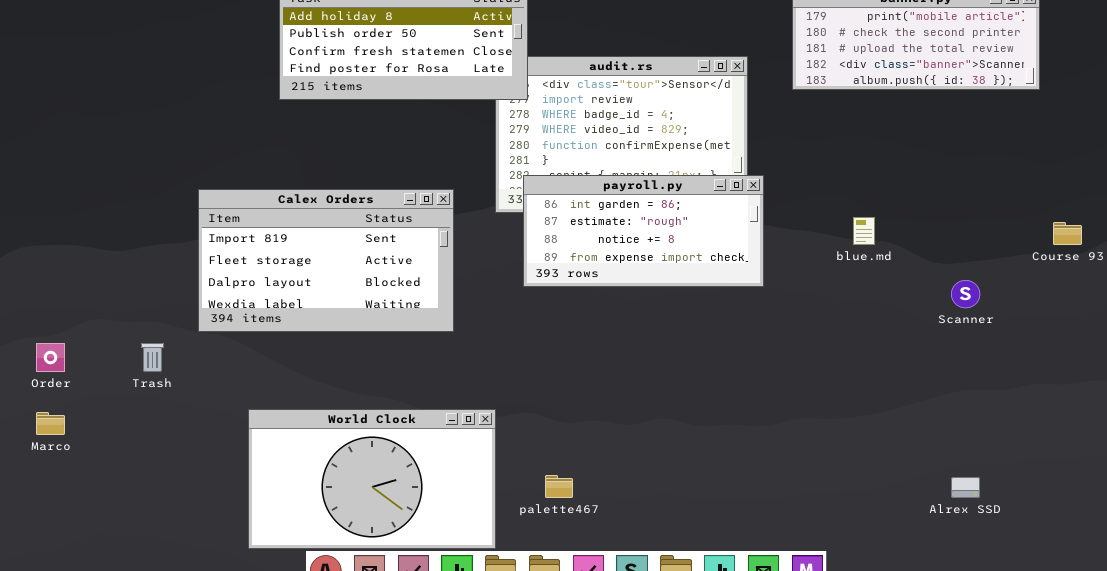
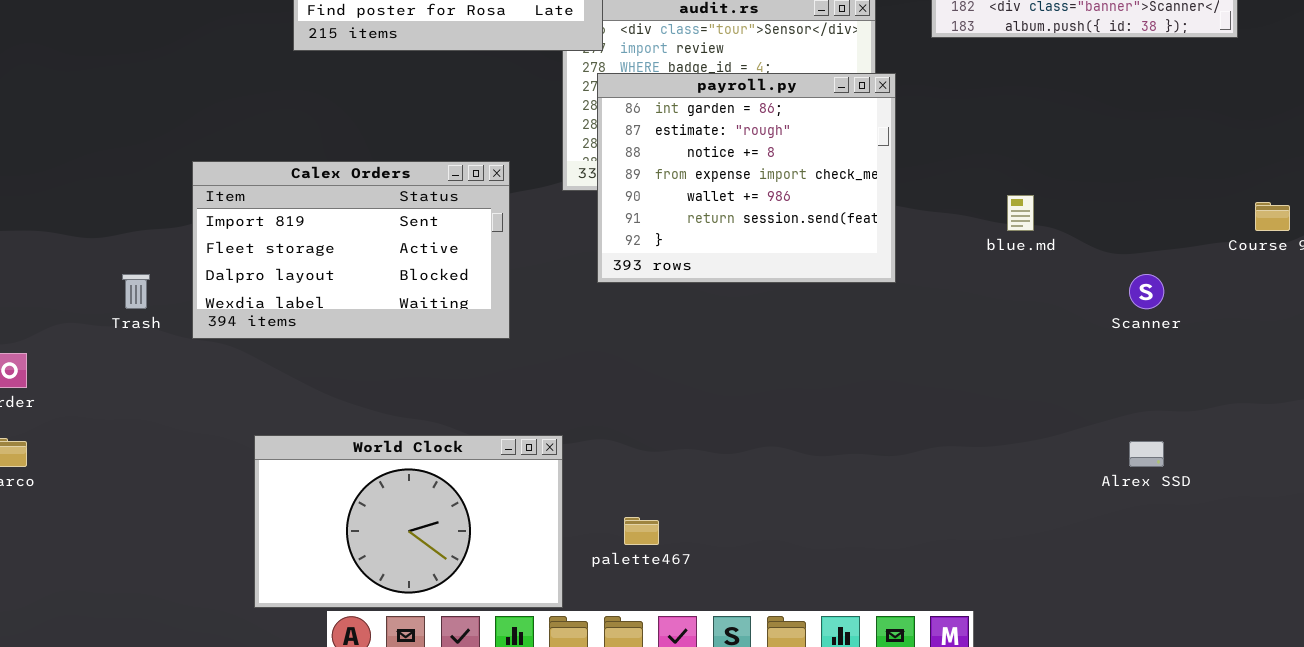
payroll.py: [523,175,764,287] -> [597,73,896,283], resized
Trash: [141,343,164,372] -> [122,274,150,309], moved
Alrex SSD: [951,477,980,498] -> [1129,441,1164,467], moved

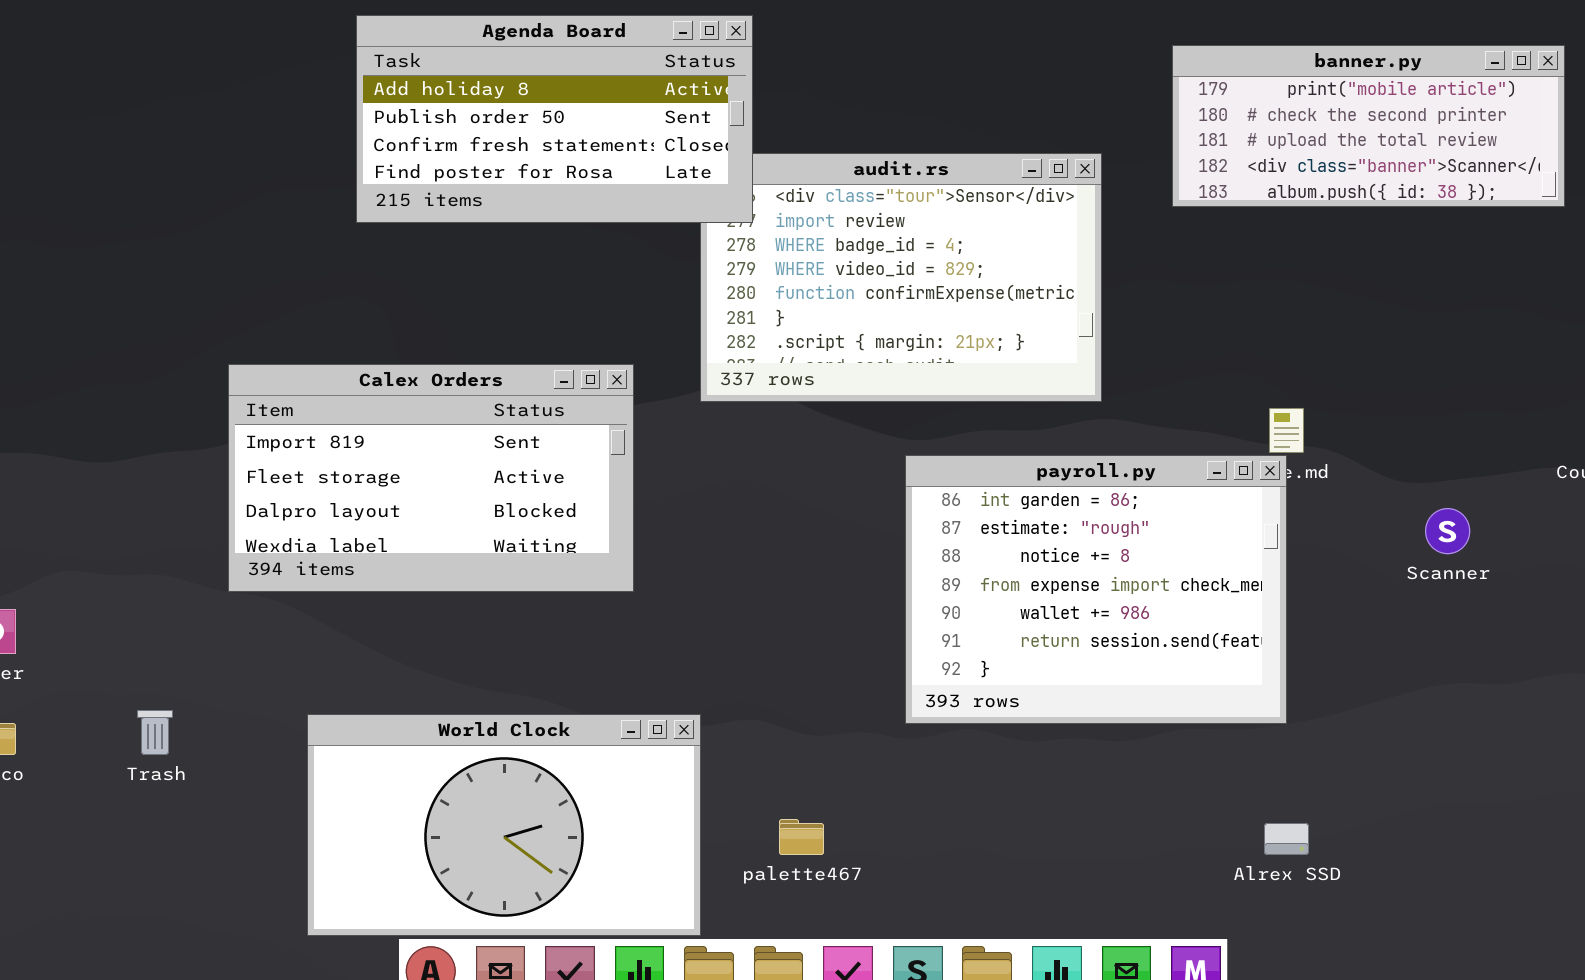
payroll.py: [597,73,896,283] -> [905,455,1287,724], moved
Trash: [122,274,150,309] -> [137,710,173,755], moved
Alrex SSD: [1129,441,1164,467] -> [1264,823,1309,855], moved

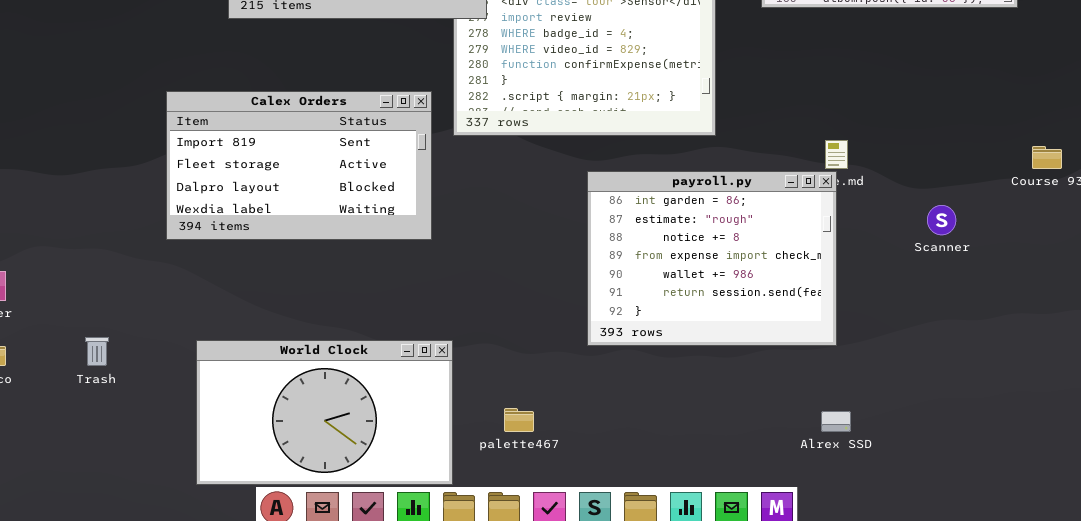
Calex Orders: [228,364,634,592] -> [166,91,432,240], moved

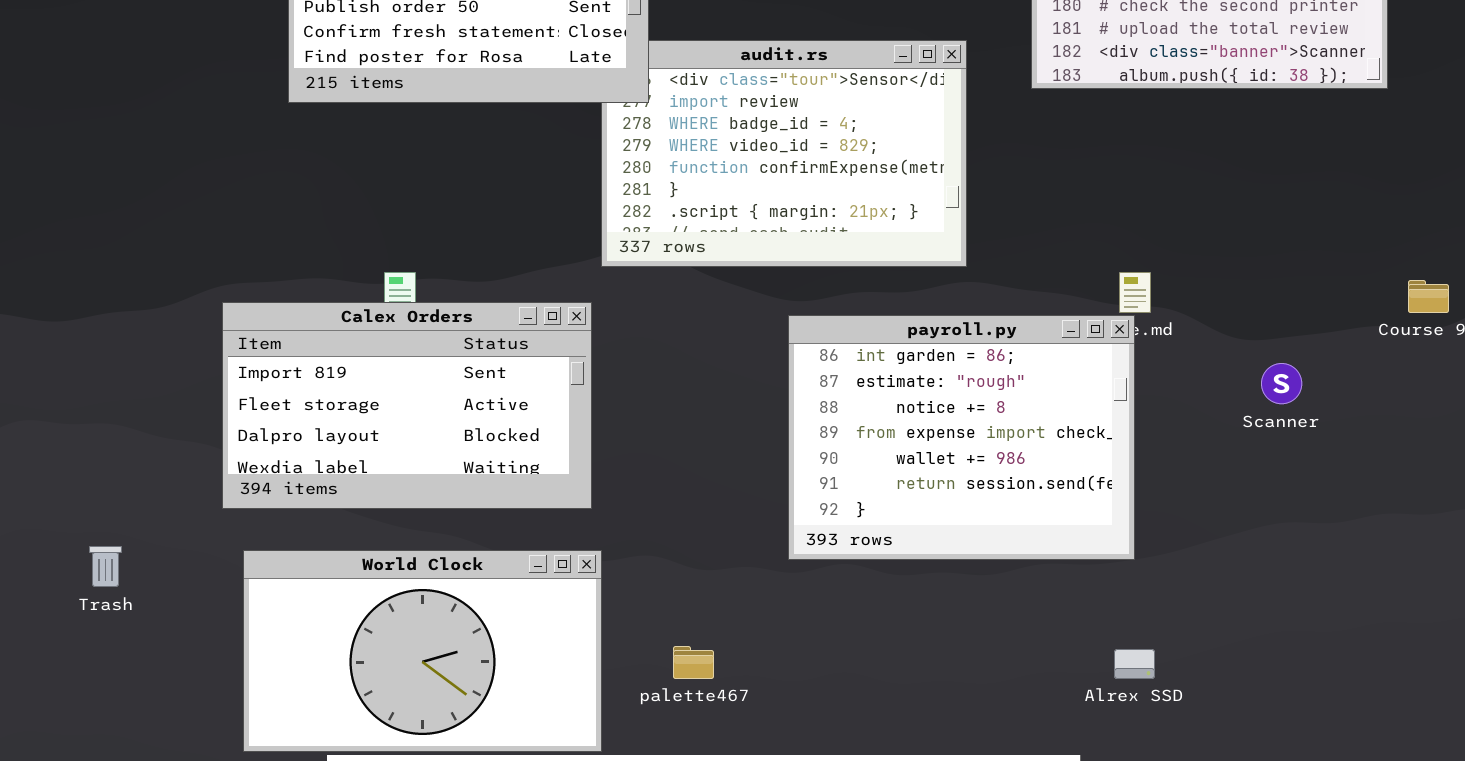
Calex Orders: [166,91,432,240] -> [222,302,592,509], moved

